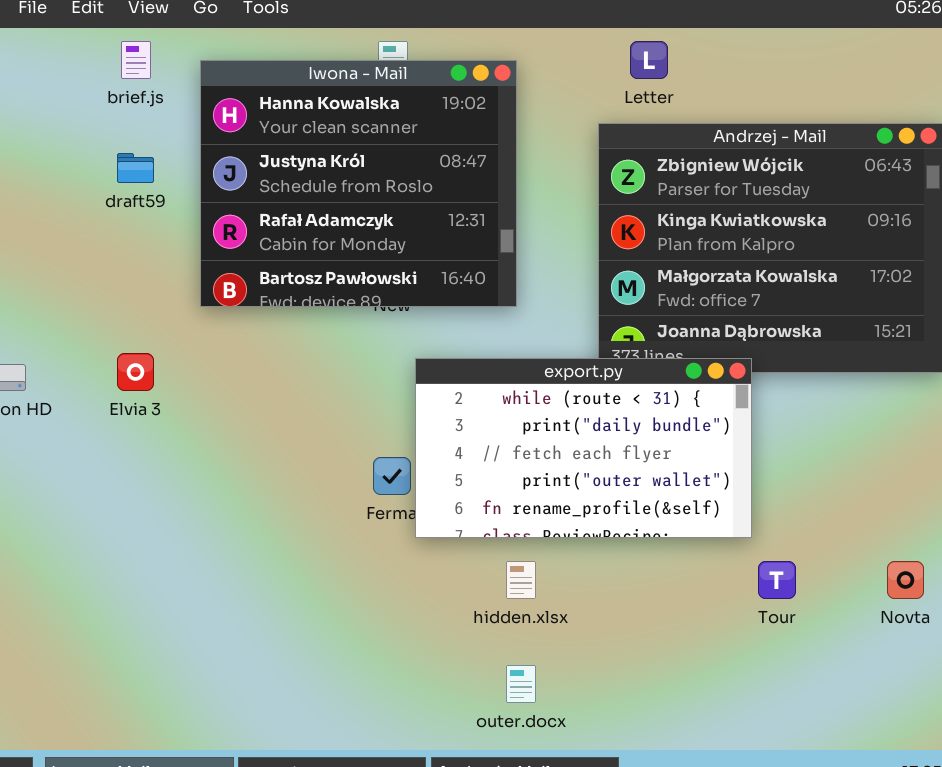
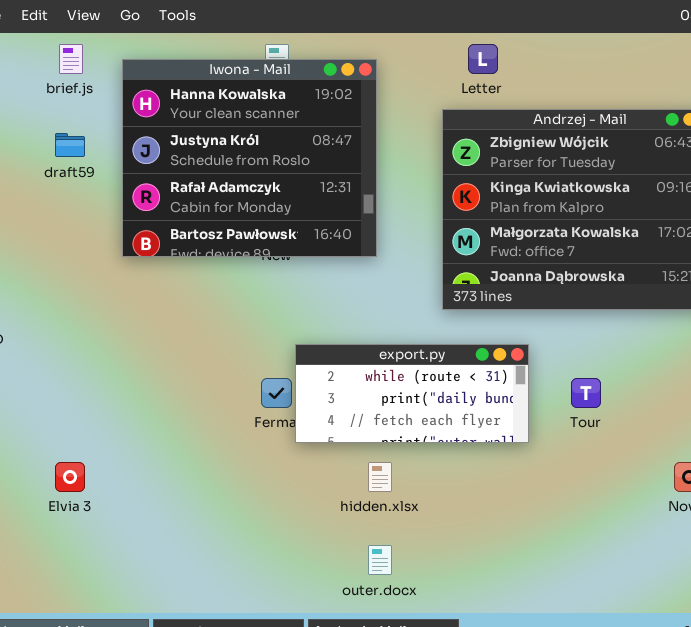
Elvia 3: [117,353,154,391] -> [55,462,85,492], moved
export.py: [415,358,752,538] -> [295,344,529,443], resized
Tour: [758,561,796,599] -> [571,378,601,408], moved

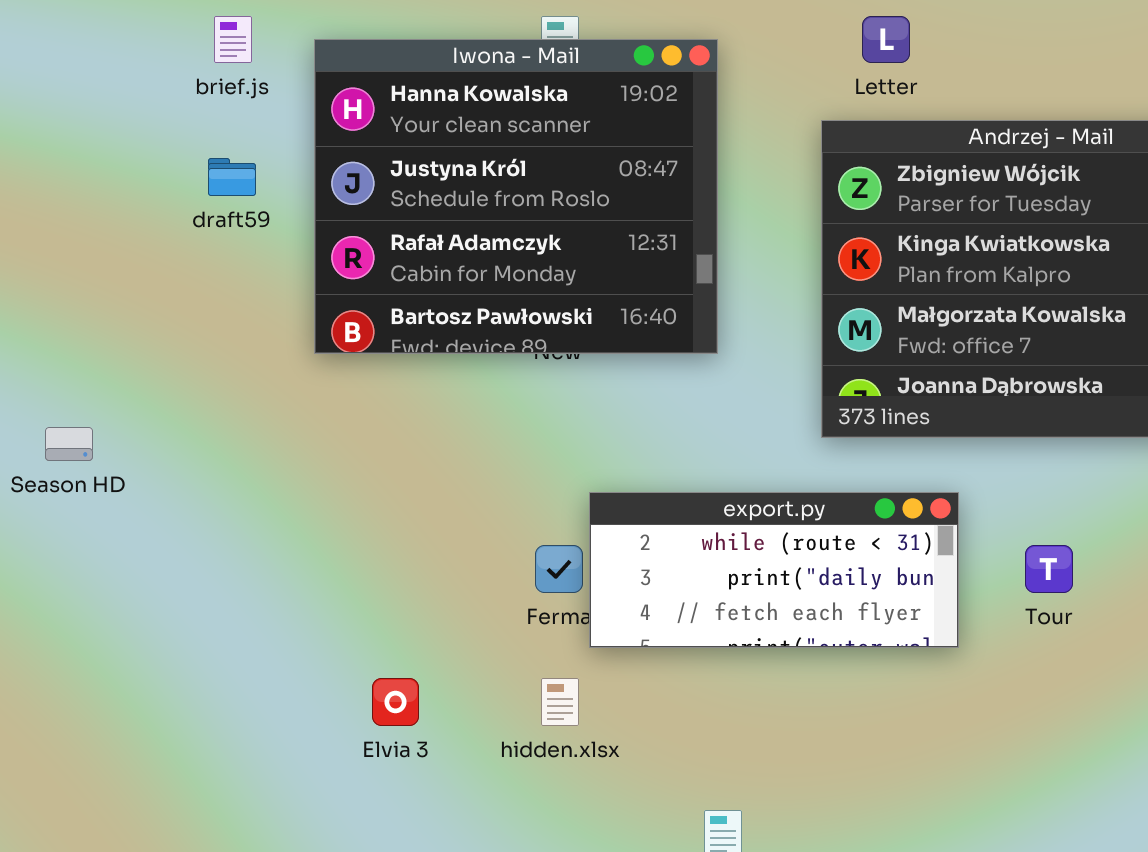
Elvia 3: [55,462,85,492] -> [372,678,419,726], moved
hidden.xlsx: [368,462,392,492] -> [541,678,579,726], moved

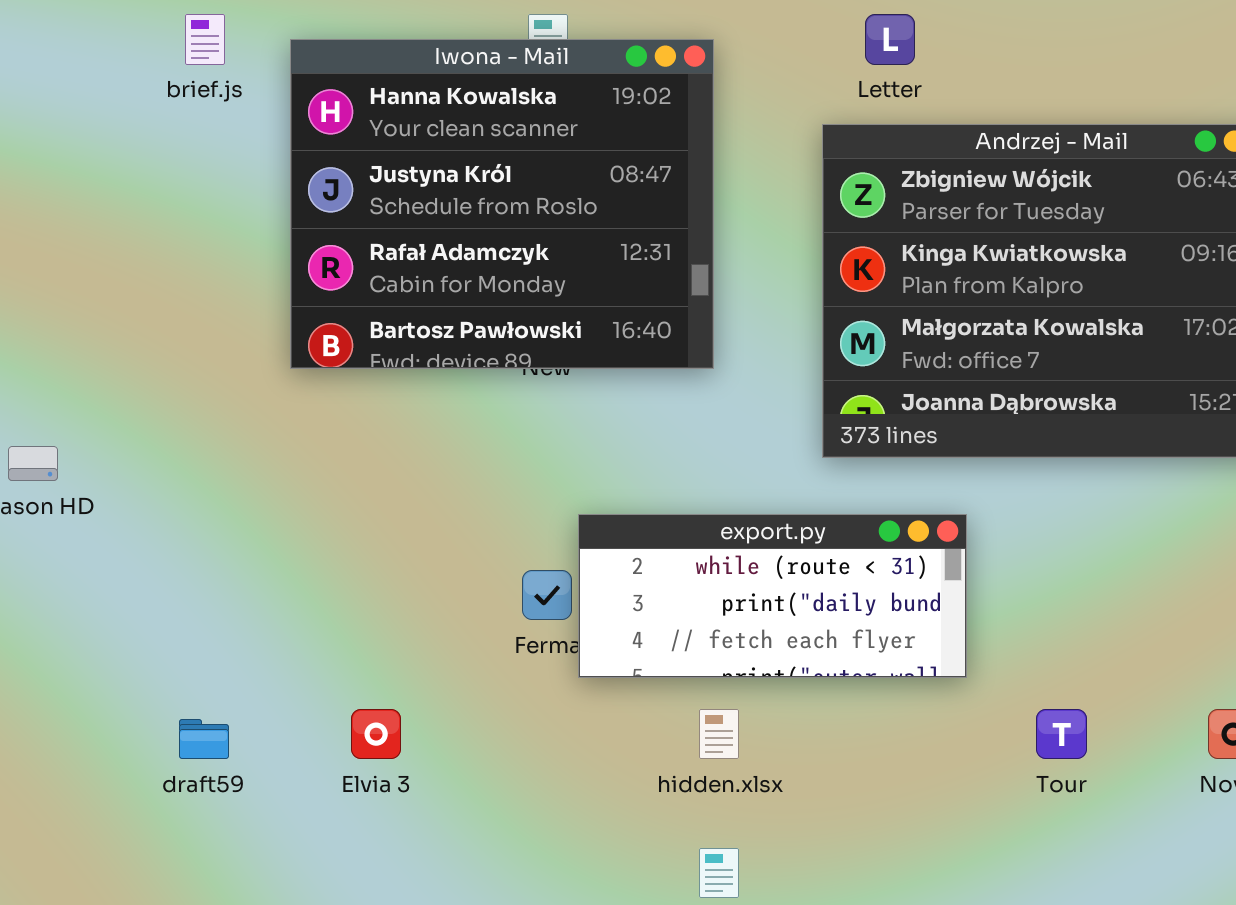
draft59: [208,158,256,196] -> [179,719,229,759], moved
Tour: [1025,545,1073,593] -> [1036,709,1087,759], moved
hidden.xlsx: [541,678,579,726] -> [699,709,739,759], moved

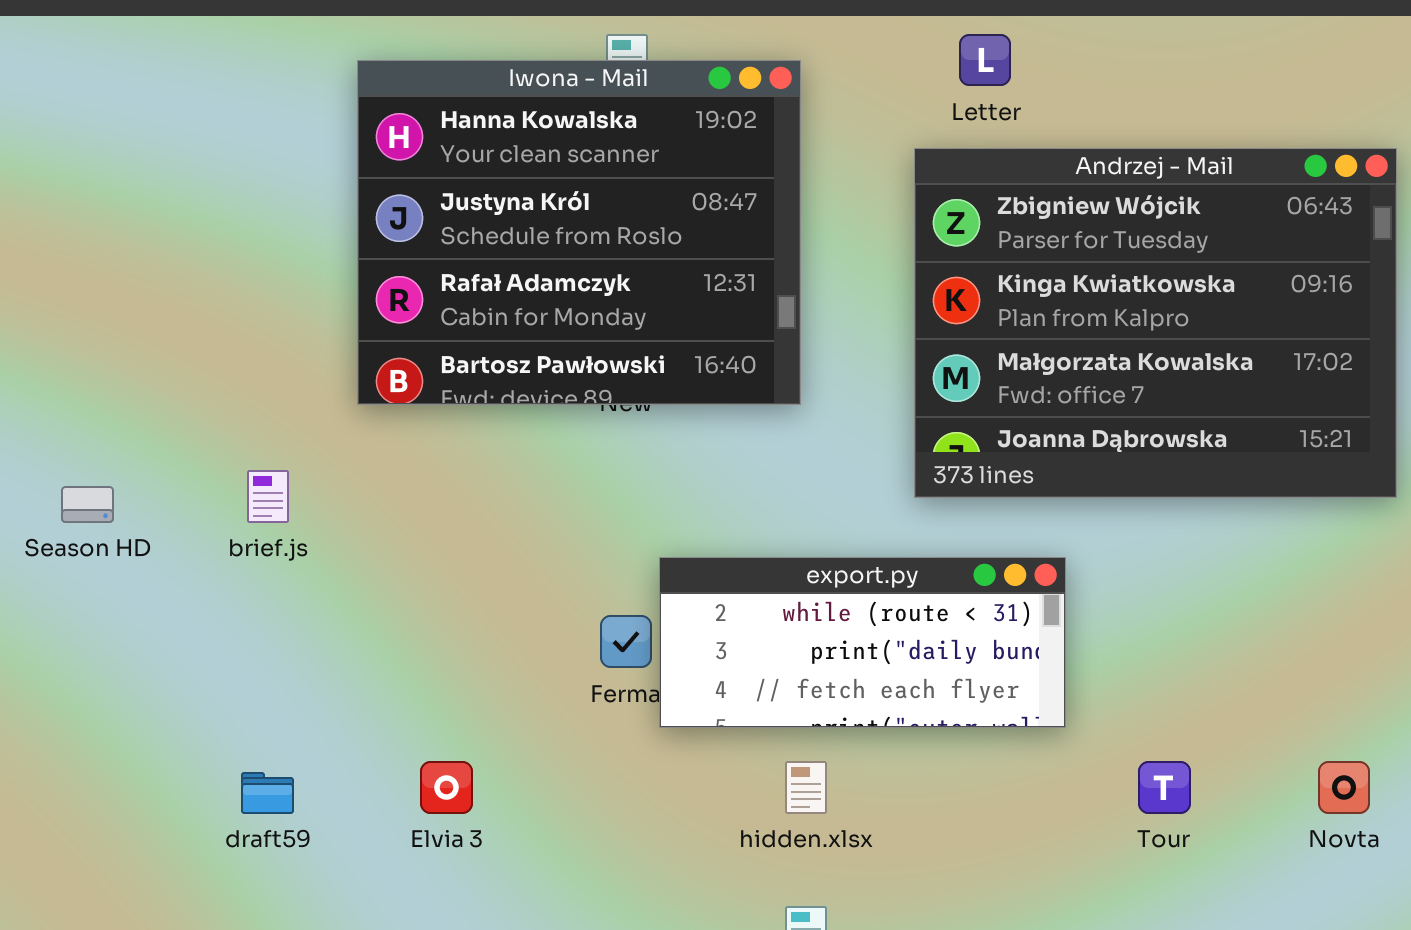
brief.js: [185,14,225,65] -> [247,470,289,523], moved

